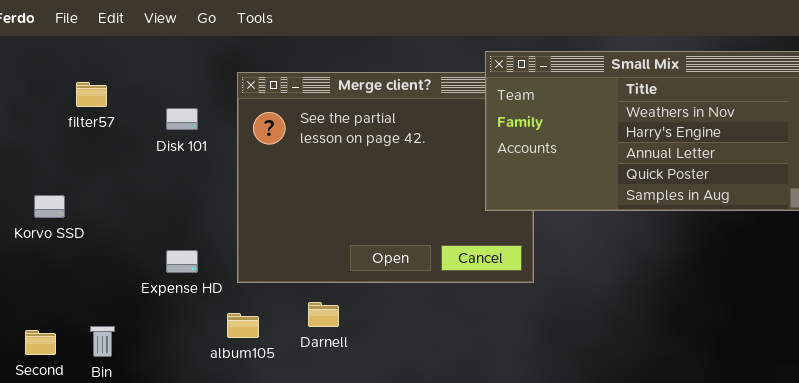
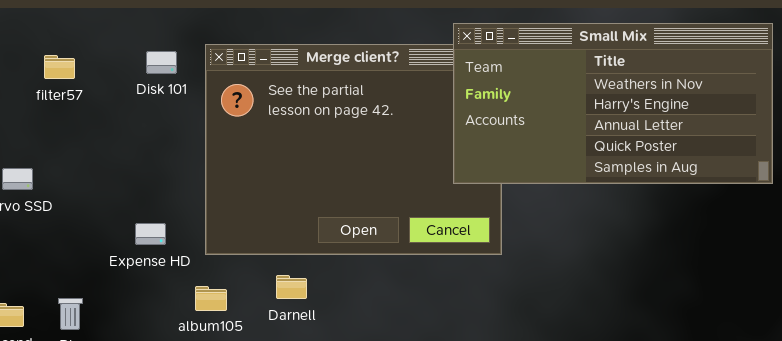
Disk 101: [166,108,198,130] -> [146,51,177,74], moved

